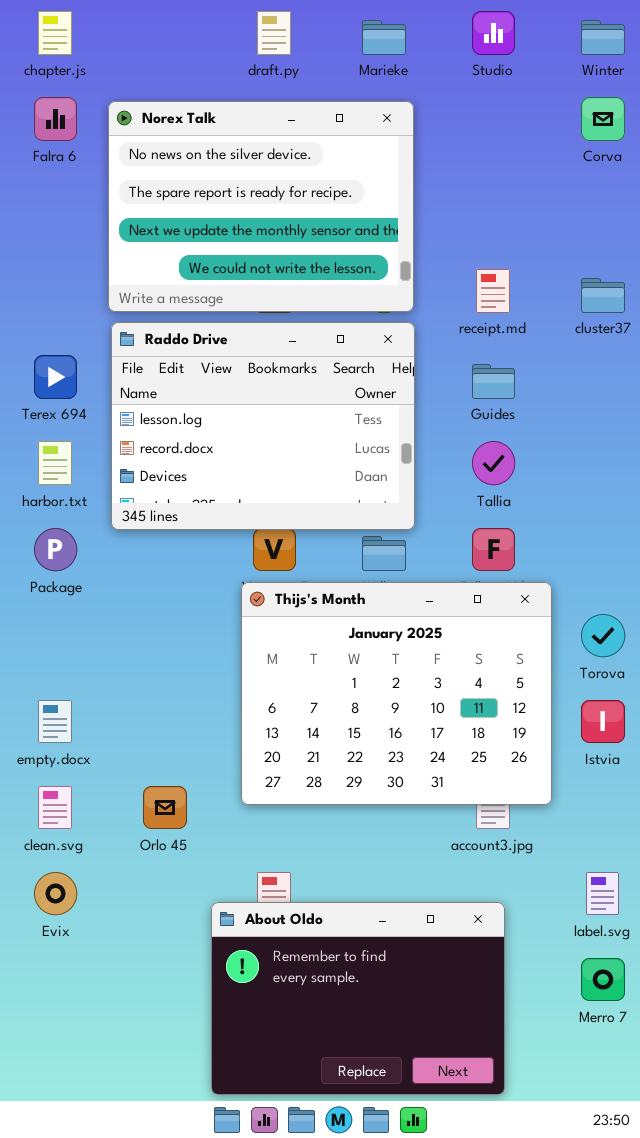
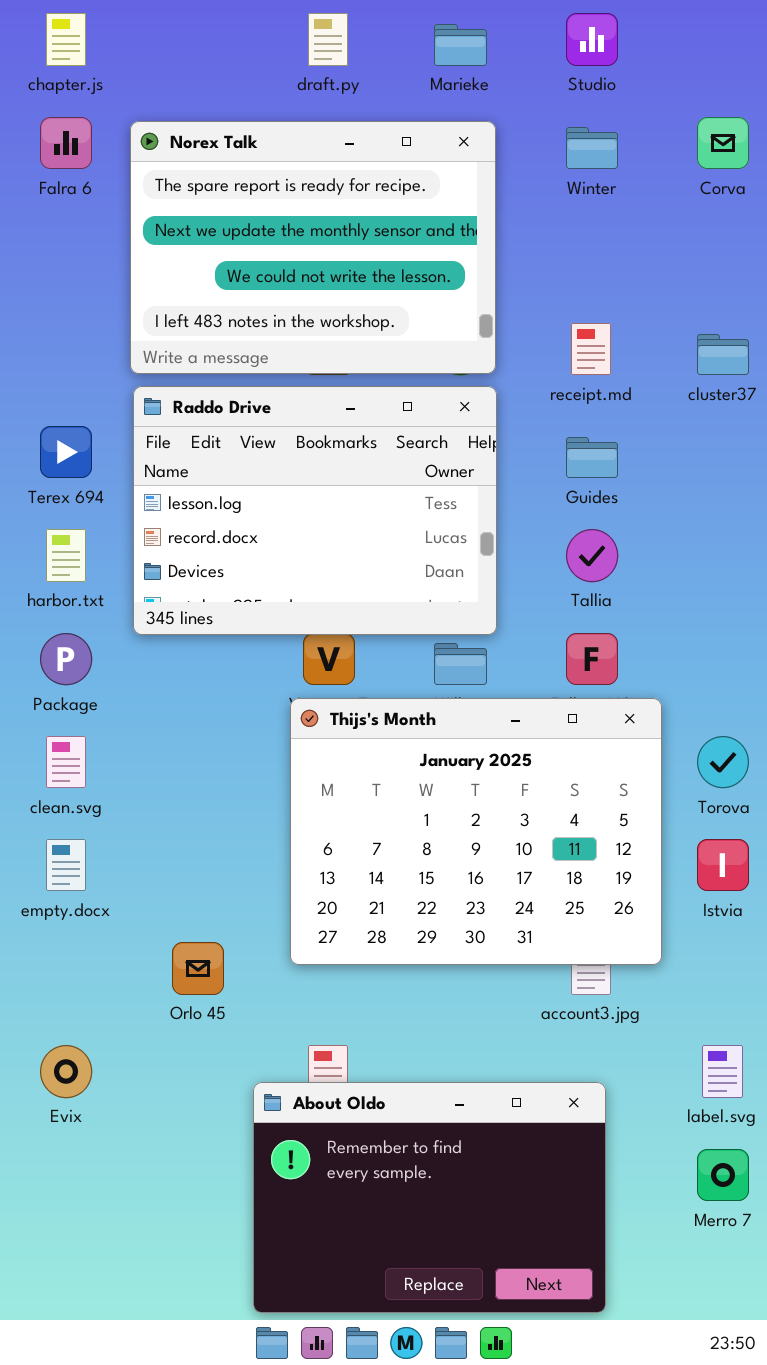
Winter: [581,20,625,55] -> [566,127,618,169], moved
Norex Talk: [108,101,414,312] -> [130,121,496,374], scrolled down 1 row
clean.svg: [38,786,72,829] -> [46,736,86,788], moved

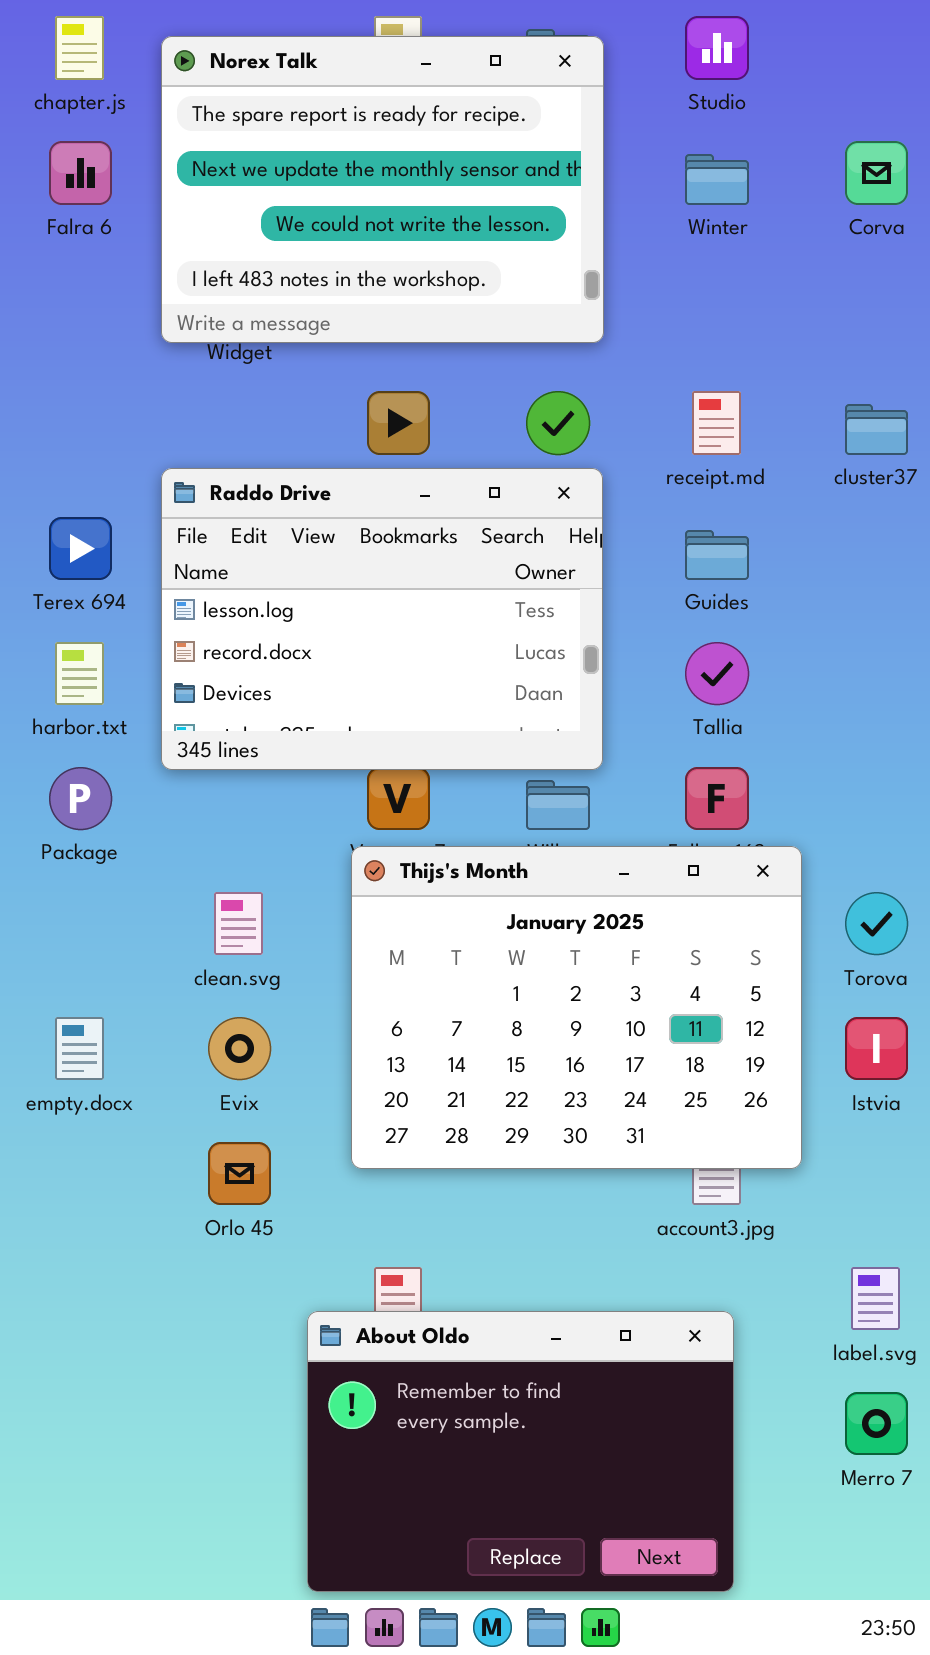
Norex Talk: [130,121,496,374] -> [161,36,604,343], moved
clean.svg: [46,736,86,788] -> [214,892,263,955], moved
Evix: [40,1045,92,1098] -> [208,1017,271,1080], moved

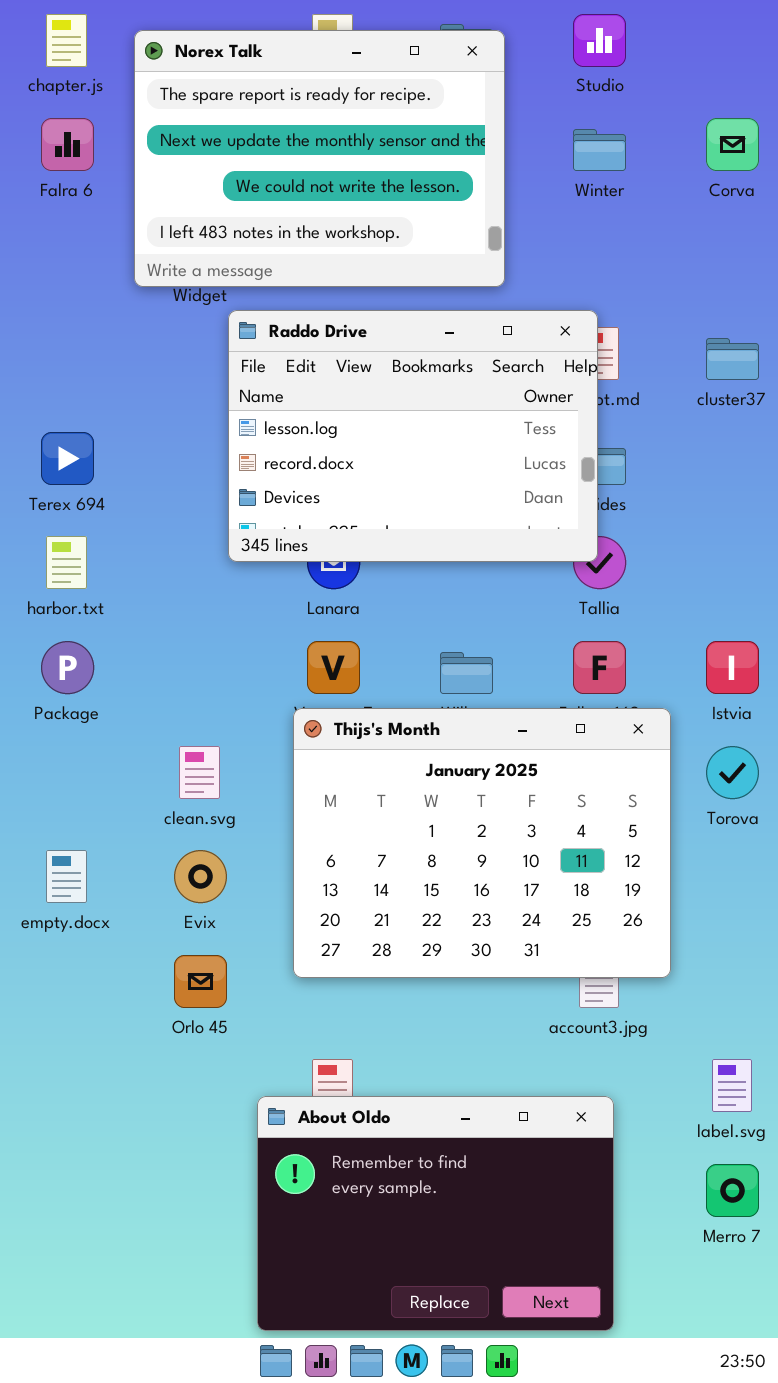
Raddo Drive: [161,468,603,770] -> [228,310,598,562], moved
Istvia: [845,1017,908,1080] -> [706,641,759,694], moved

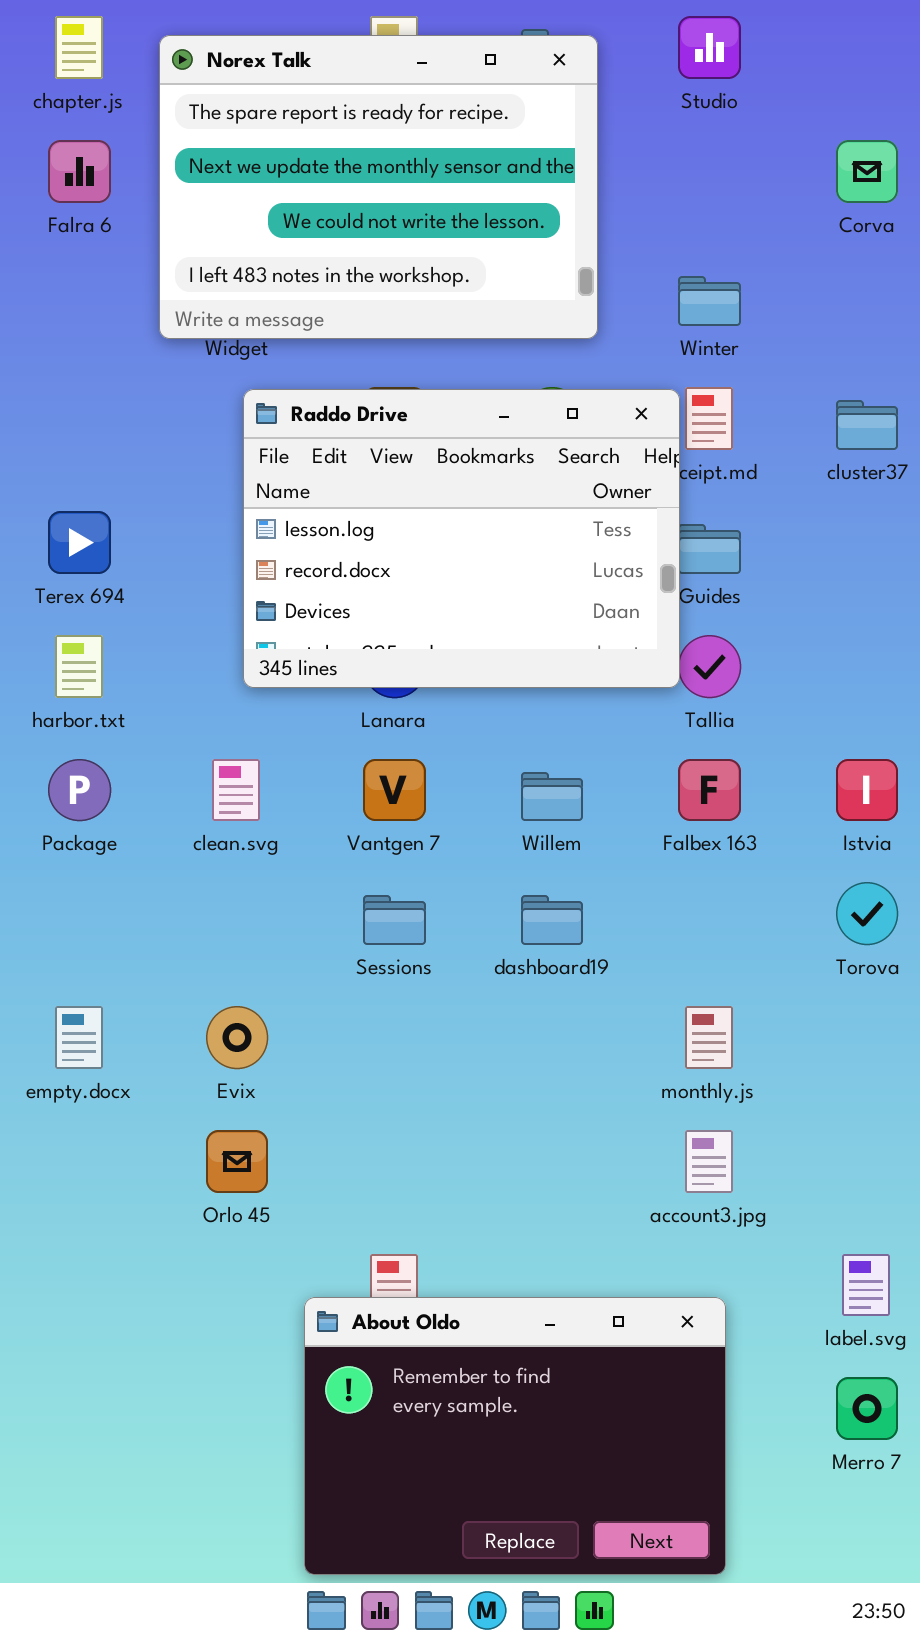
Winter: [573,129,626,171] -> [678,276,741,326], moved
Raddo Drive: [228,310,598,562] -> [243,389,680,688], moved
Thijs's Month: [293,708,671,978] -> none, closed
clean.svg: [179,746,220,799] -> [212,759,260,821], moved

